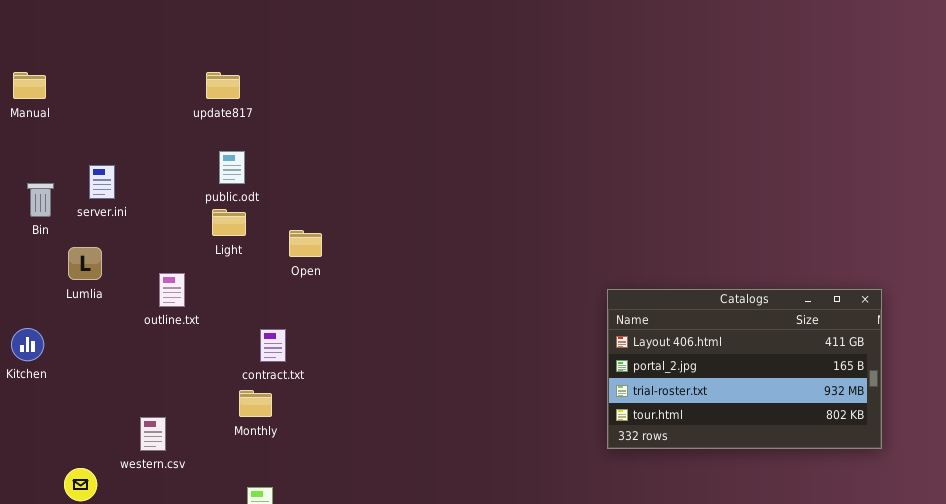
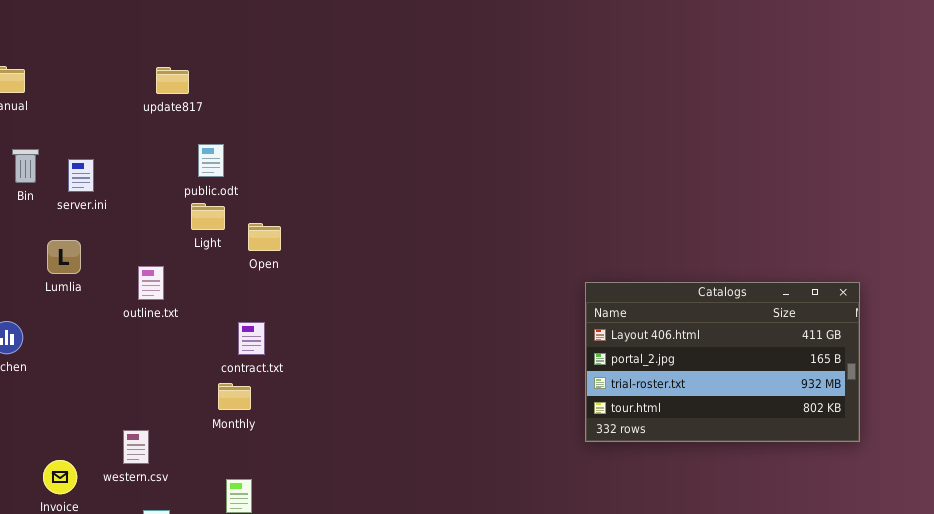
update817: [206,72,240,99] -> [156,67,189,94], moved
Bin: [27,183,54,217] -> [12,149,39,183], moved
Open: [289,230,322,257] -> [248,223,281,251], moved
western.csv: [140,417,166,451] -> [123,430,149,464], moved

